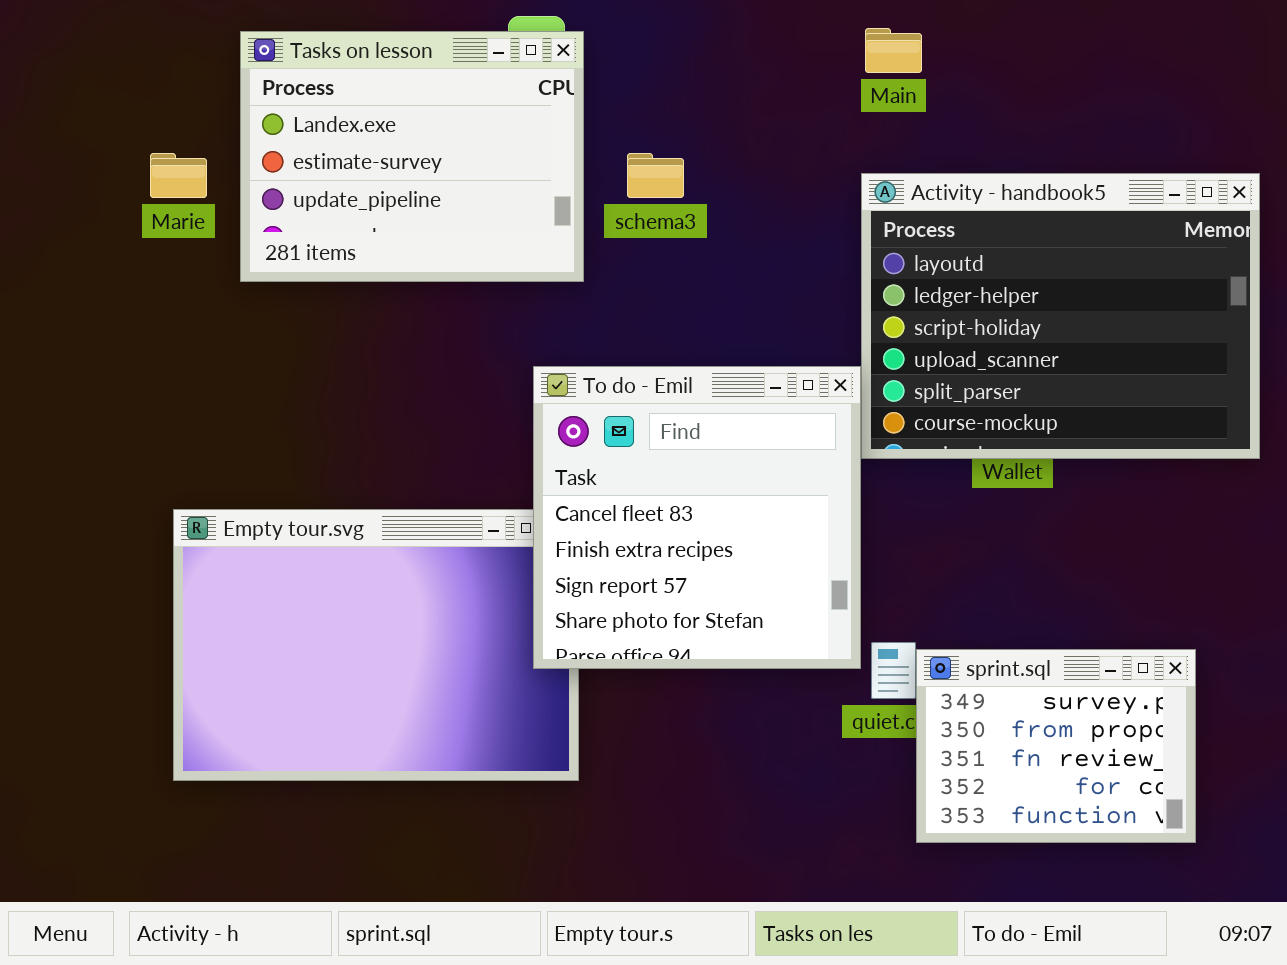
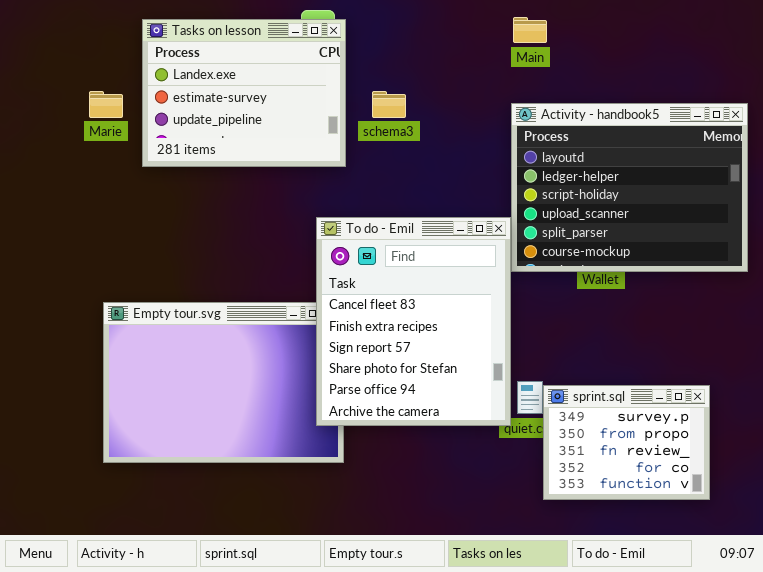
To do - Emil: [533,366,861,669] -> [316,217,511,426], resized

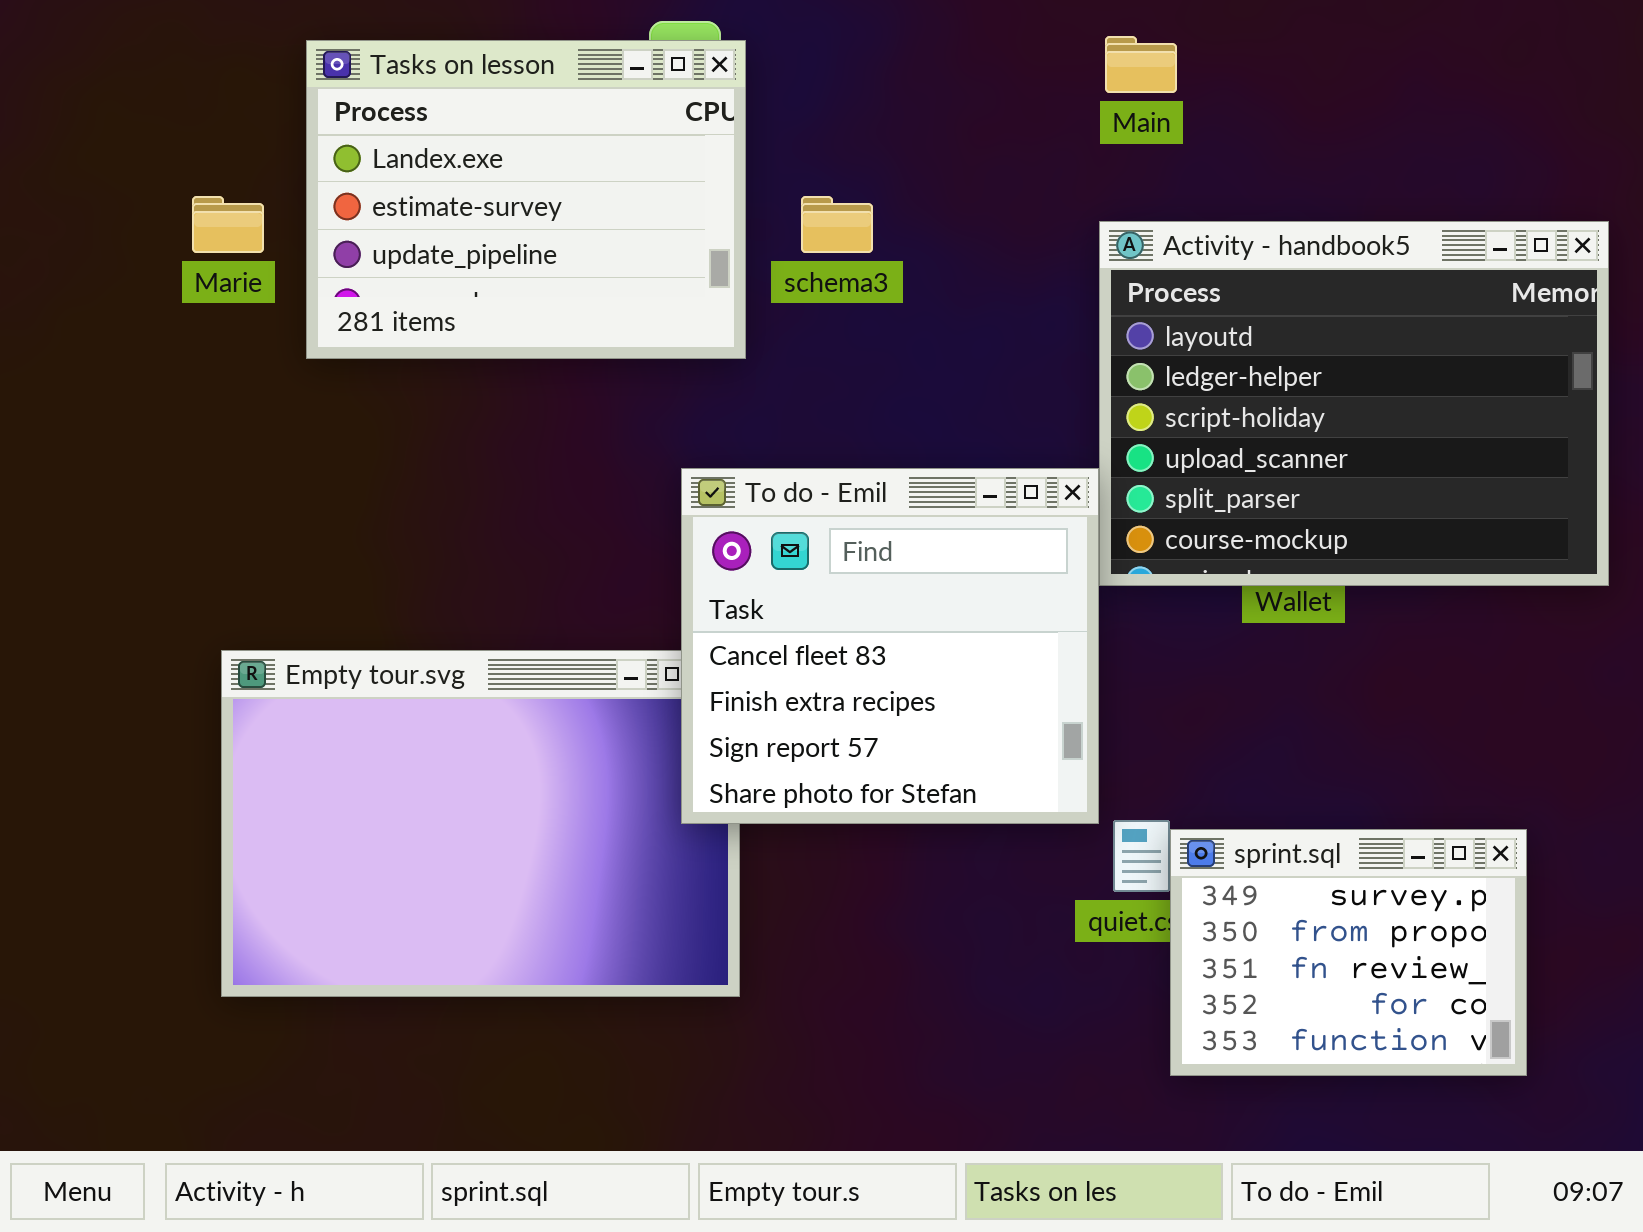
To do - Emil: [316,217,511,426] -> [681,468,1099,824], resized

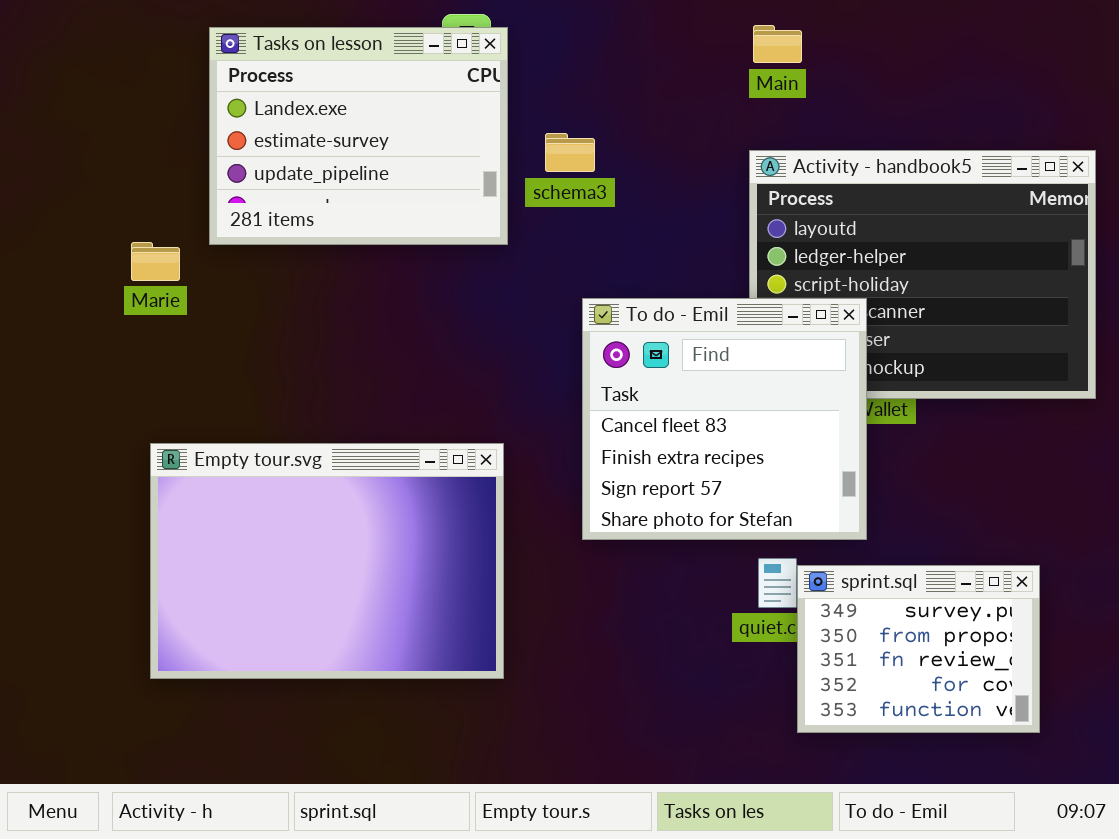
Marie: [192,196,264,253] -> [131,242,180,281], moved
To do - Emil: [681,468,1099,824] -> [582,298,867,540], moved

